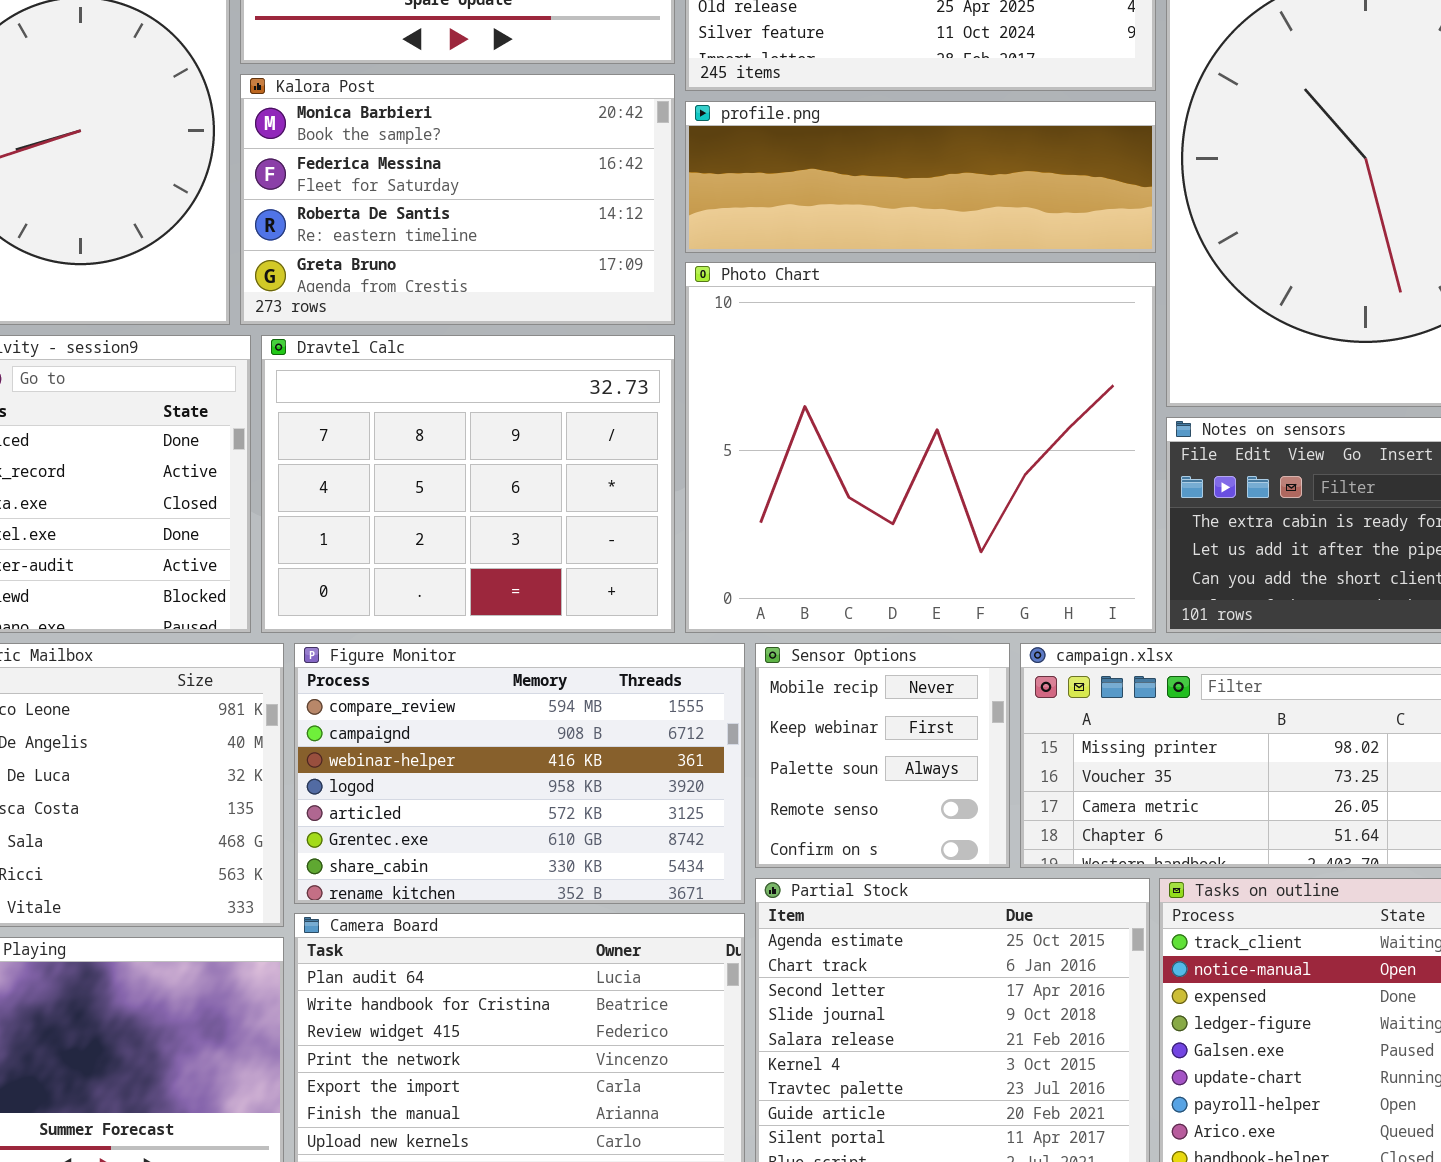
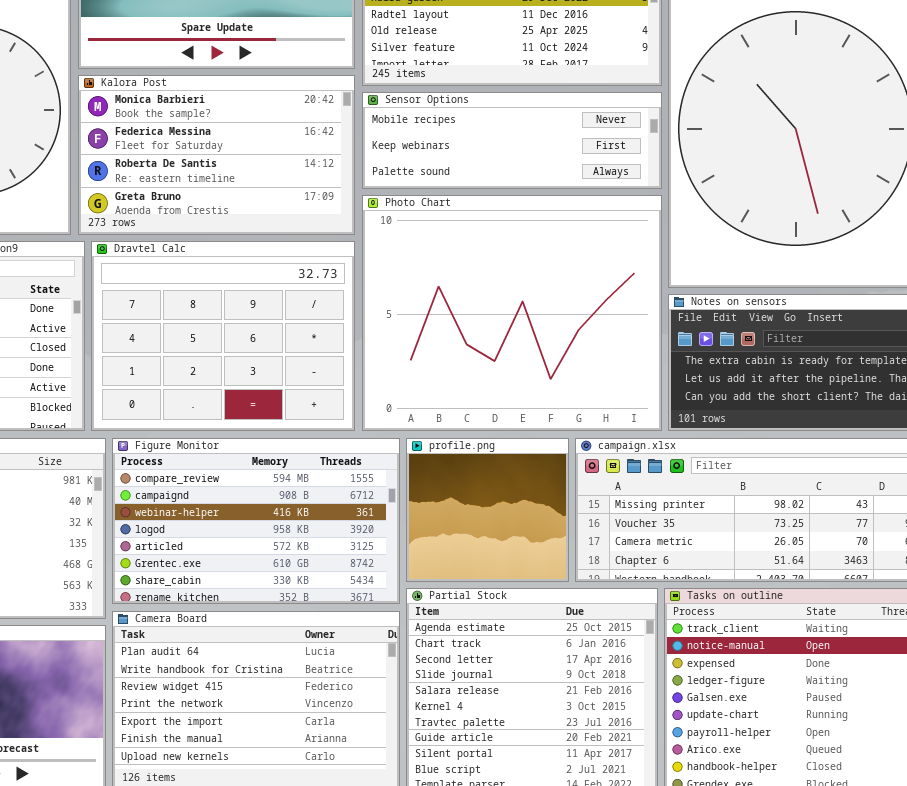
profile.png: [685,101,1156,253] -> [406,438,569,582], moved, resized
Sensor Options: [755,643,1010,868] -> [362,92,662,189], moved, resized

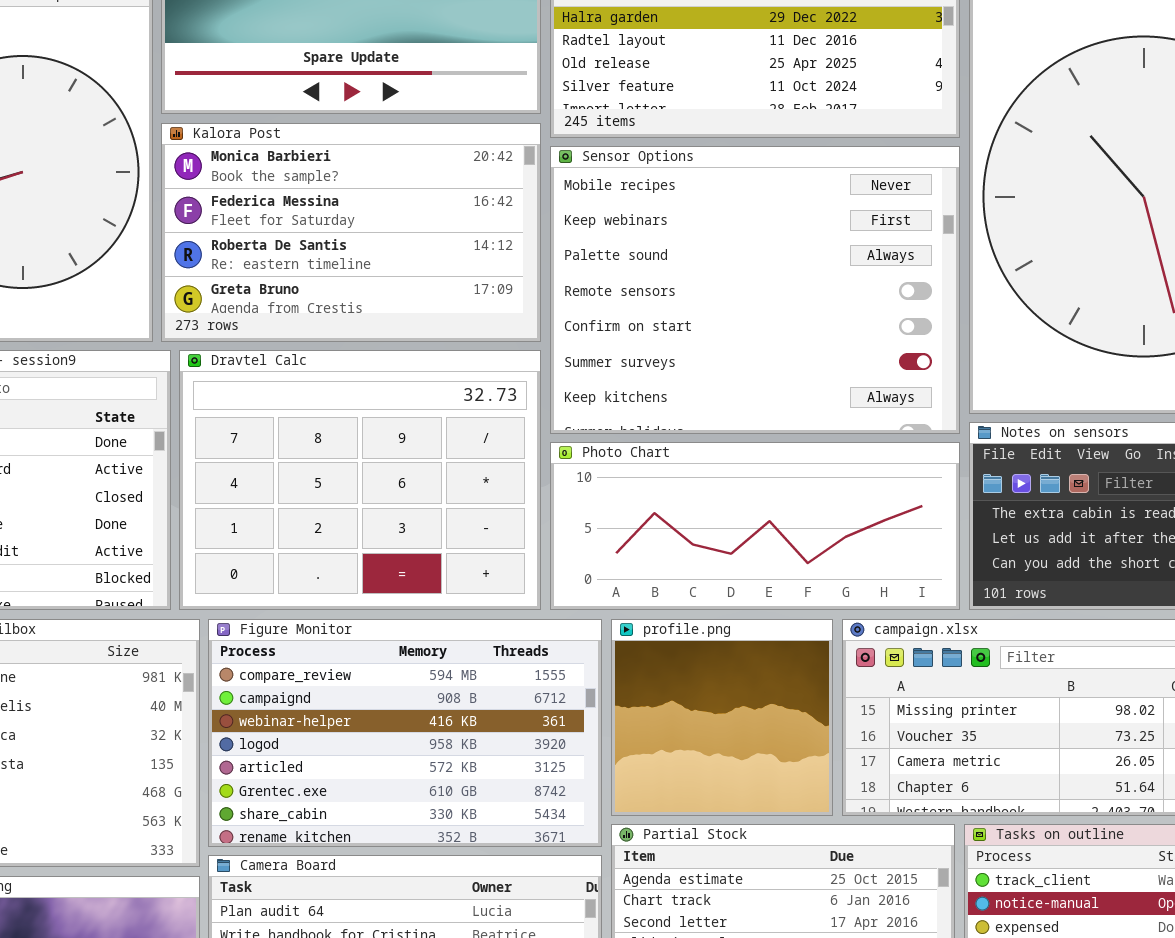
Sensor Options: [362,92,662,189] -> [550,146,960,434], resized
Photo Chart: [362,195,662,431] -> [550,442,960,610], resized

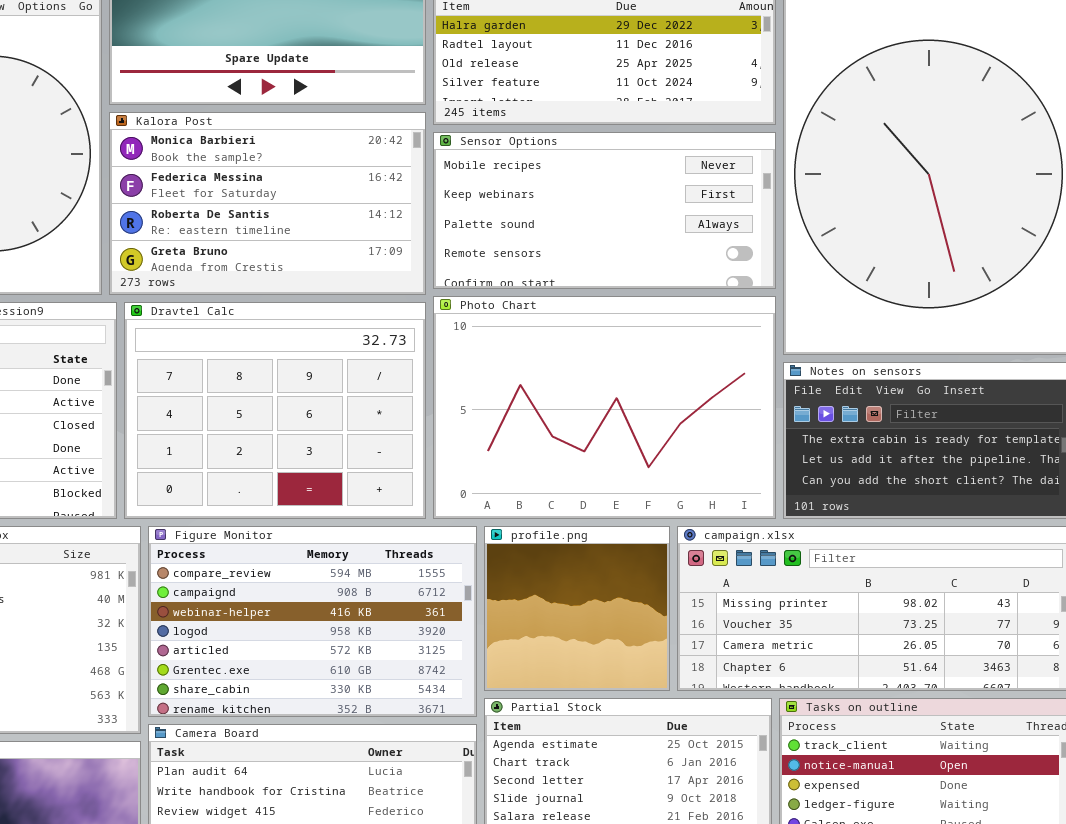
Sensor Options: [550,146,960,434] -> [433,132,776,289], resized
Photo Chart: [550,442,960,610] -> [433,296,776,519], resized

